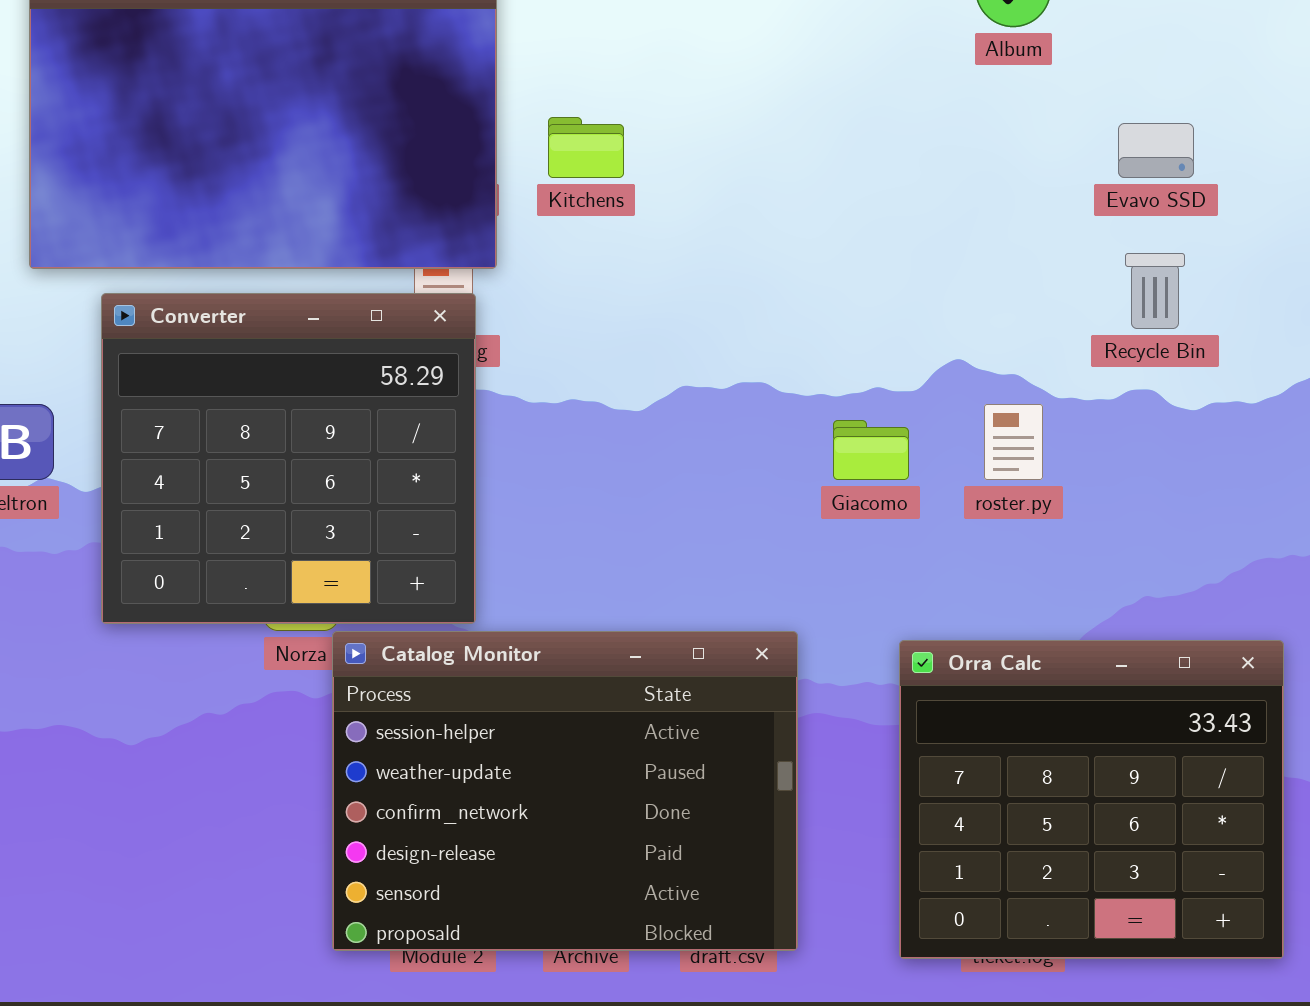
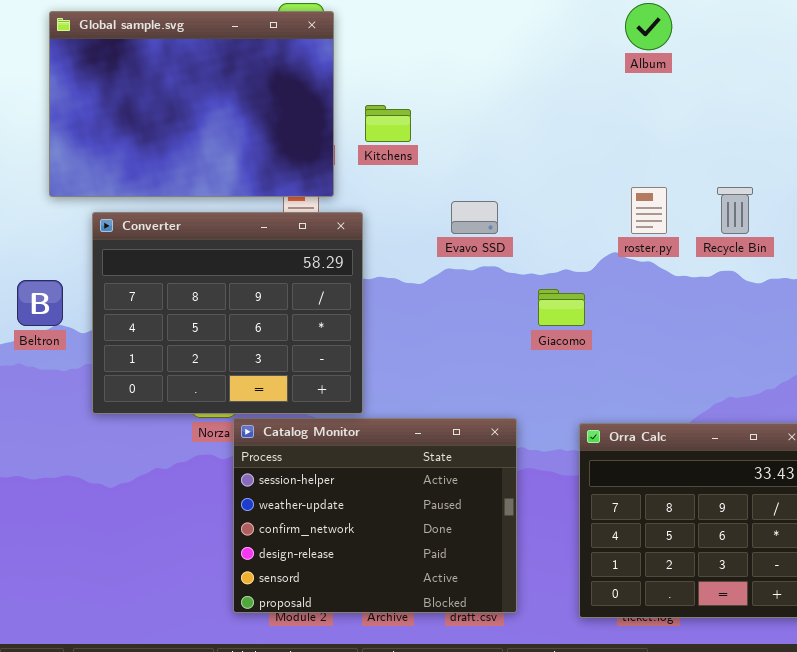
Evavo SSD: [1118,123,1194,178] -> [451,201,498,234], moved
Converter: [101,293,476,624] -> [92,212,363,414], resized
roster.py: [984,404,1043,480] -> [631,187,667,234], moved

